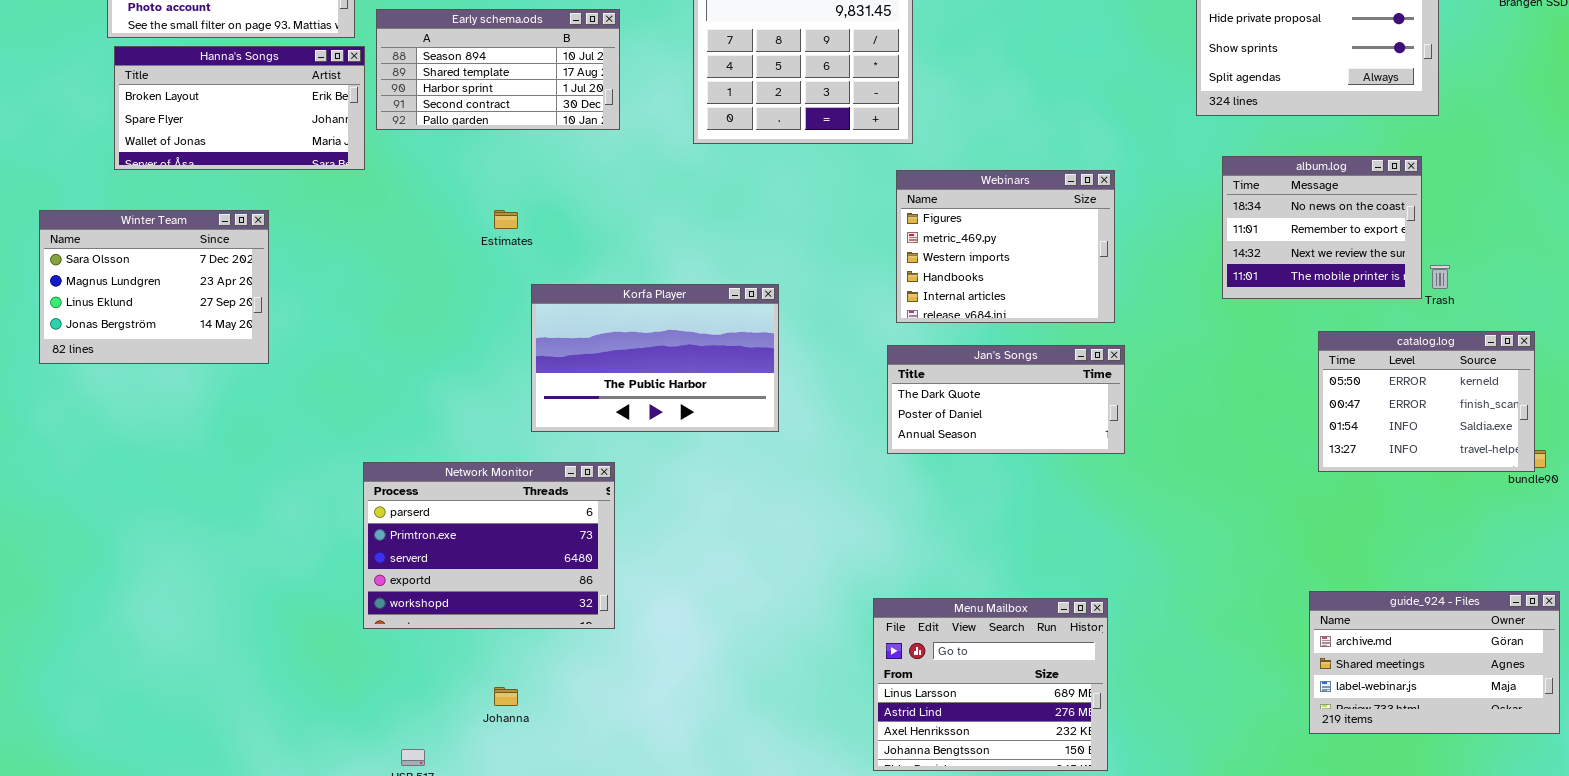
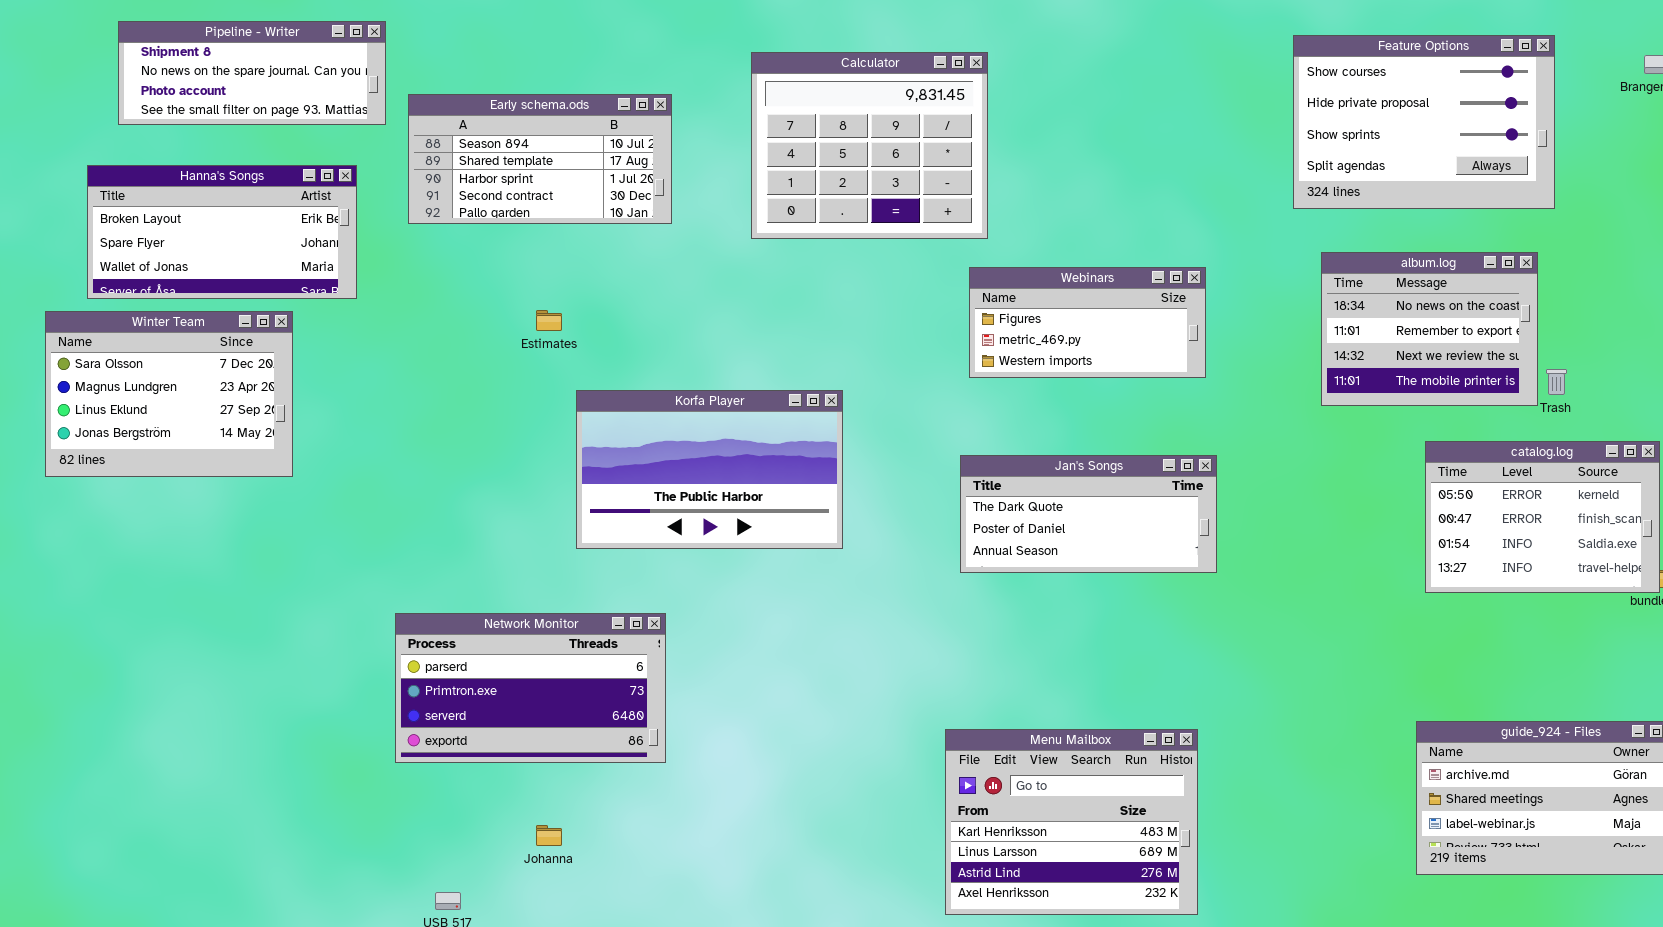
Hanna's Songs: [114,46,365,170] -> [87,165,357,299], moved
Webinars: [896,170,1115,323] -> [969,267,1206,378], resized
Network Monitor: [363,462,615,629] -> [395,613,666,763], resized
Menu Mailbox: [873,598,1108,771] -> [945,729,1198,915], scrolled up 1 row

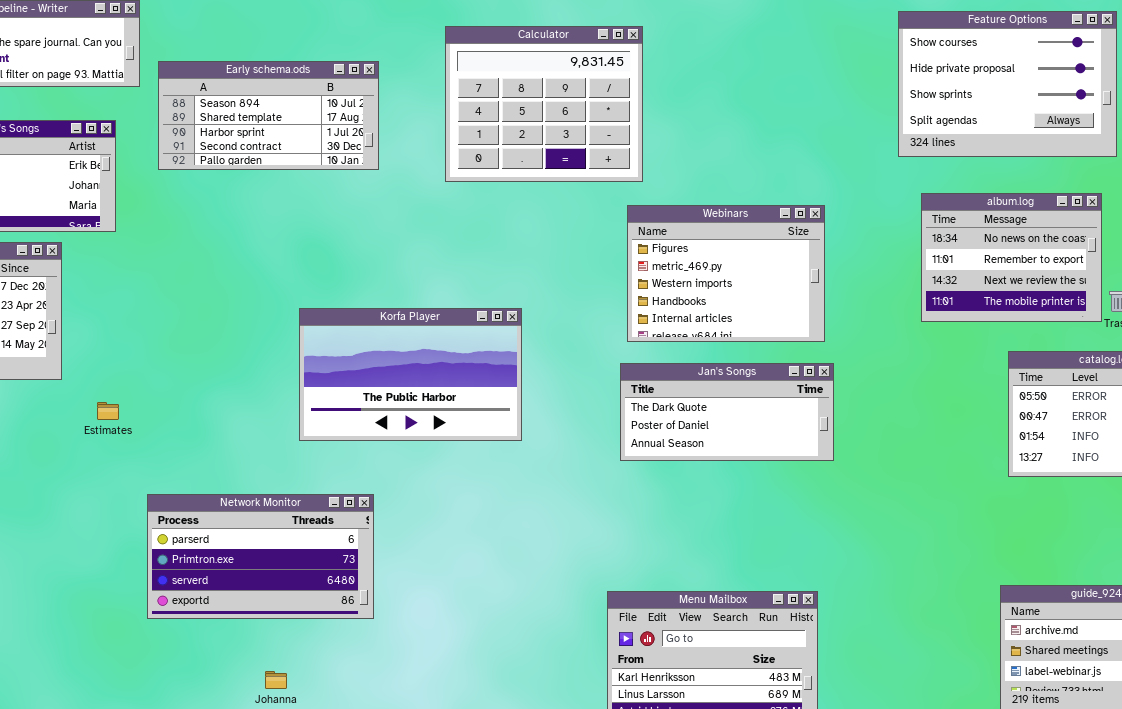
Webinars: [969,267,1206,378] -> [627,205,825,342], resized
Estimates: [536,310,562,331] -> [97,402,119,420], moved

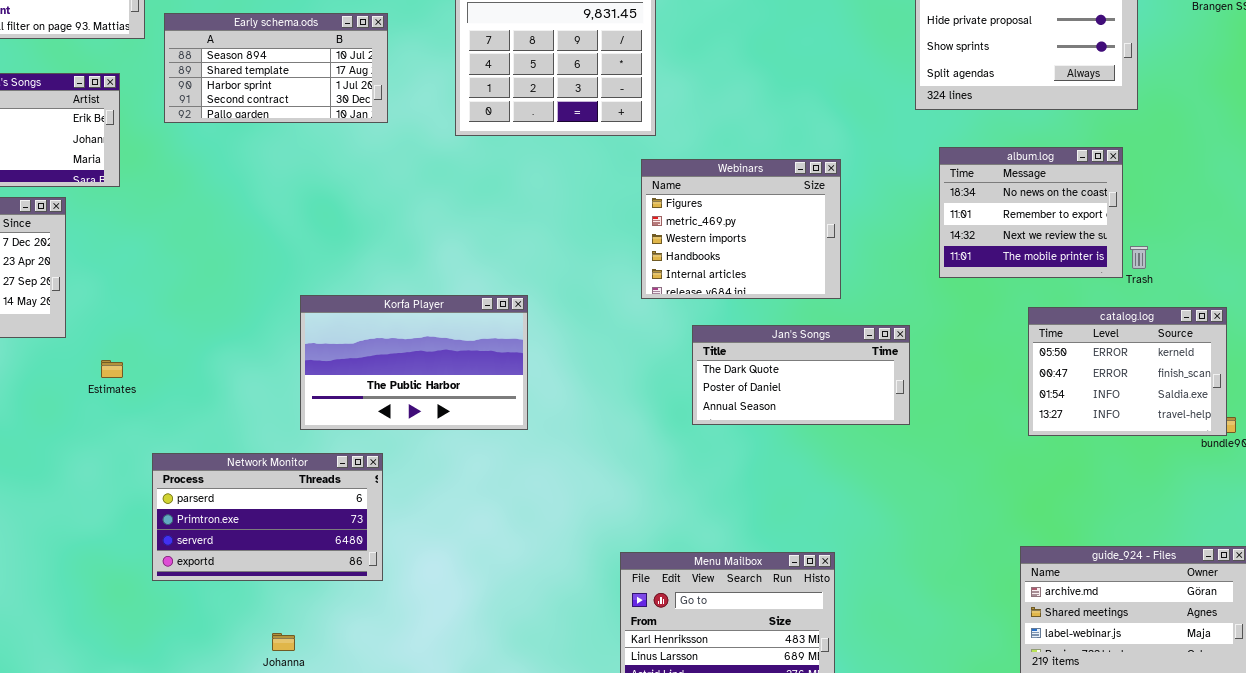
Korfa Player: [299,308,522,441] -> [300,295,528,430], moved
Jan's Songs: [620,363,834,461] -> [692,325,910,425], moved

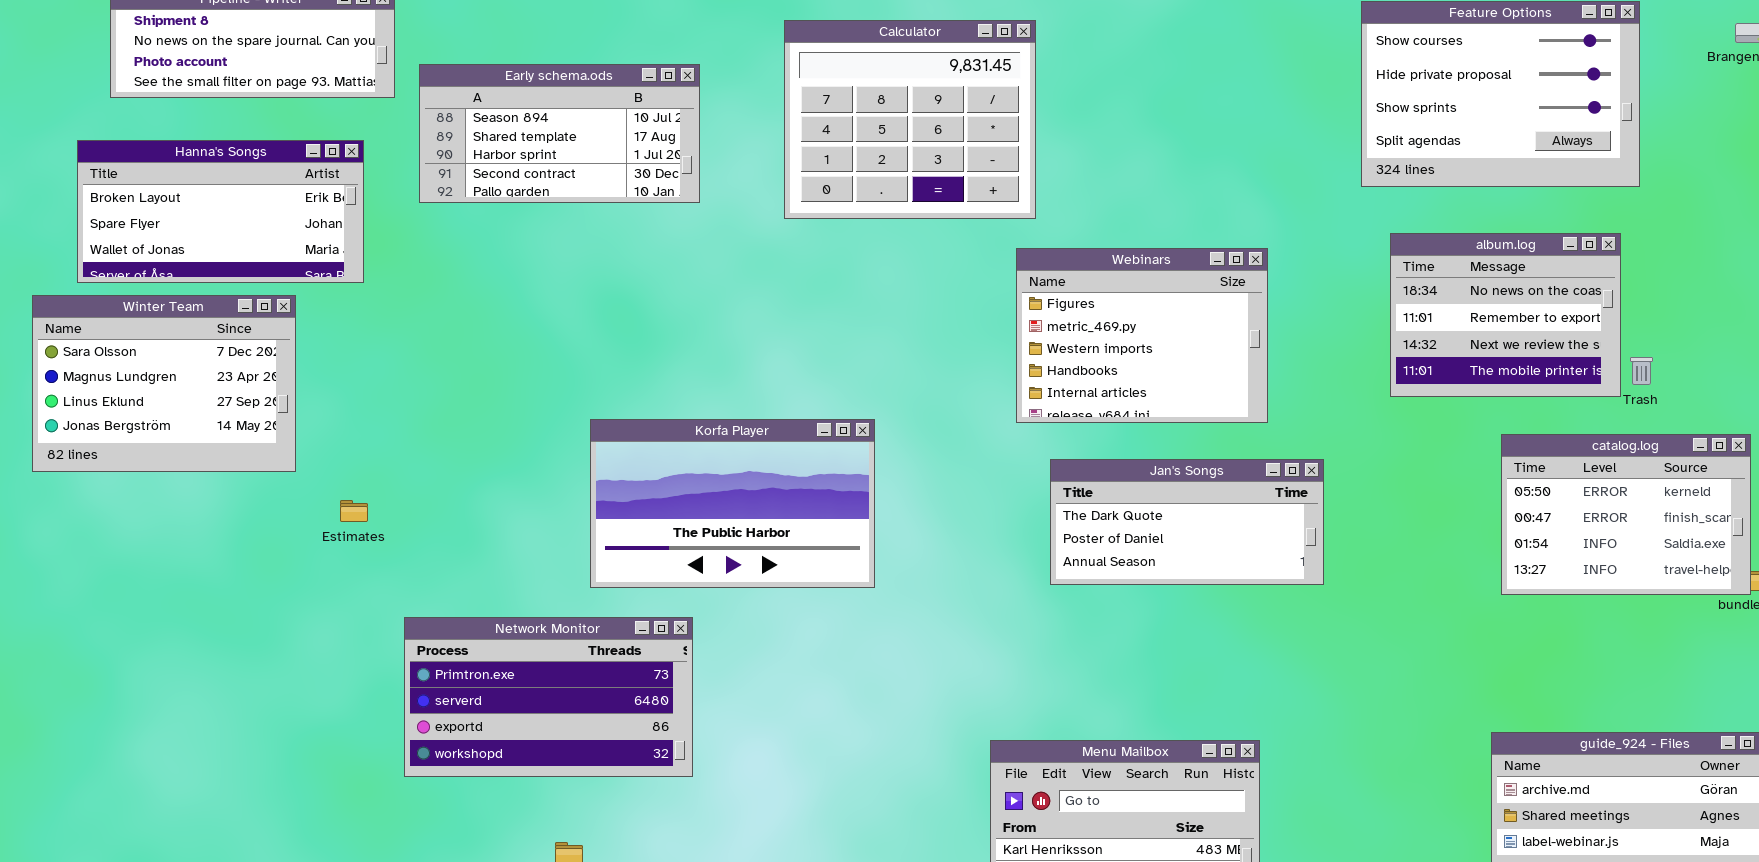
Jan's Songs: [692,325,910,425] -> [1050,459,1324,585], moved
Network Monitor: [152,453,383,581] -> [404,617,693,777], scrolled down 1 row

